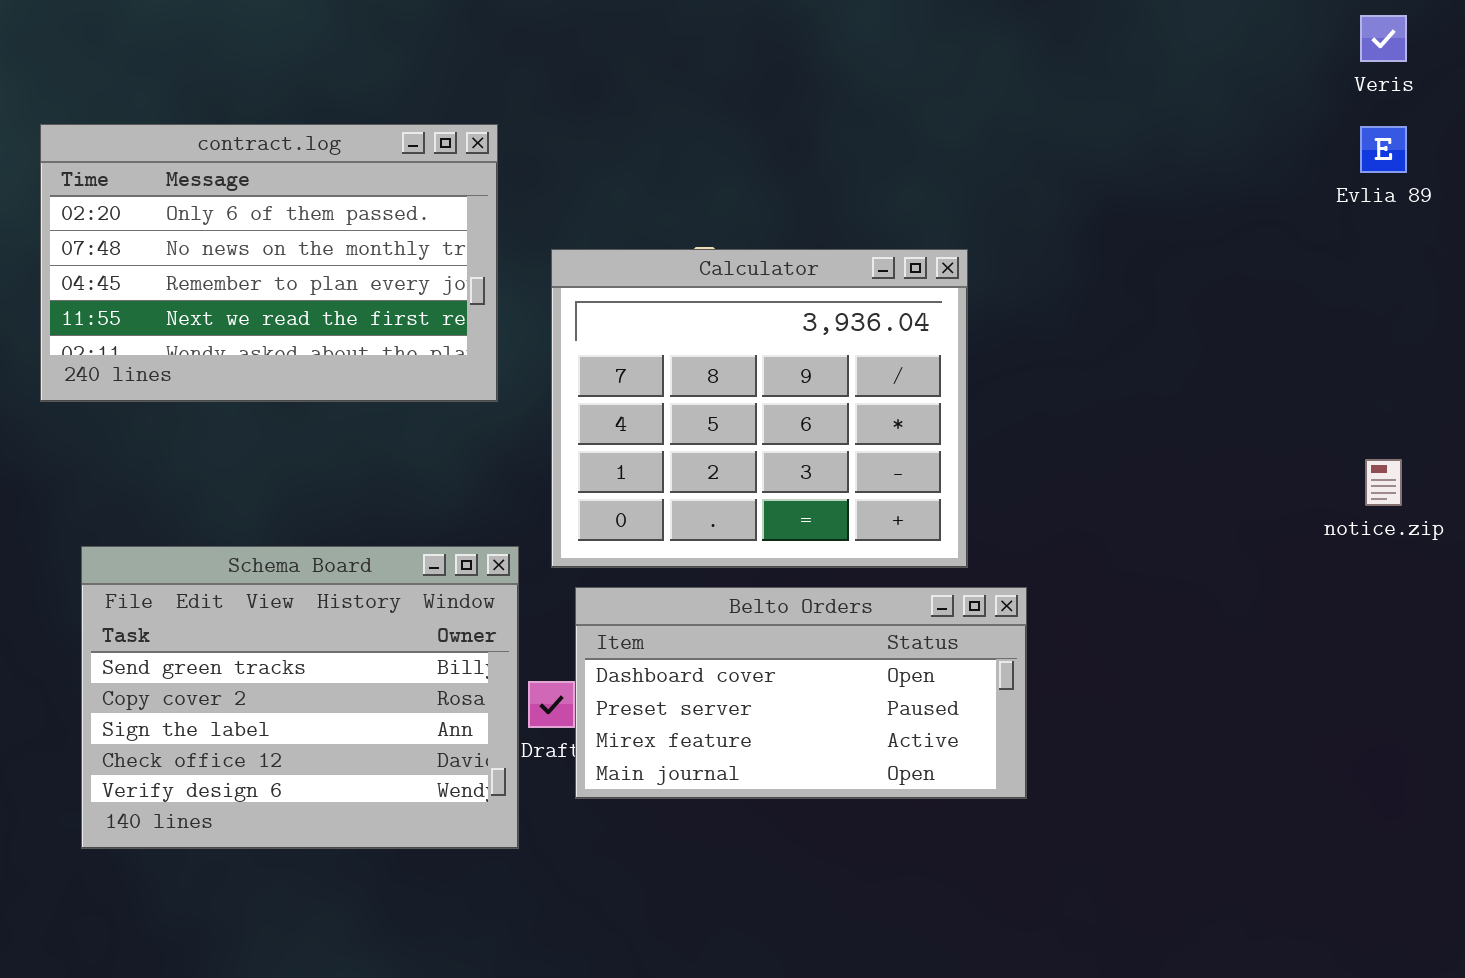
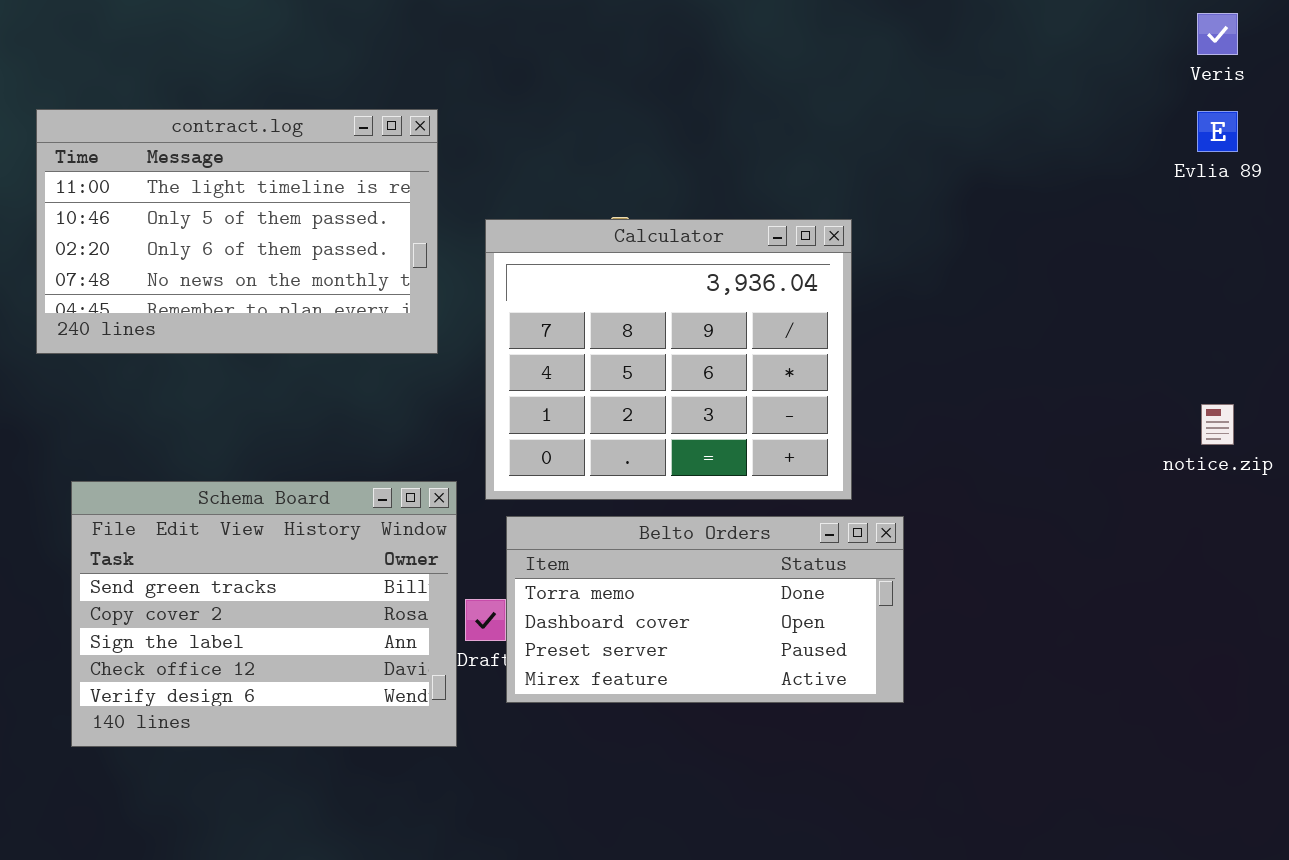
contract.log: [40,124,498,402] -> [36,109,438,354], scrolled up 2 rows
Belto Orders: [575,587,1027,799] -> [506,516,904,703], scrolled up 1 row

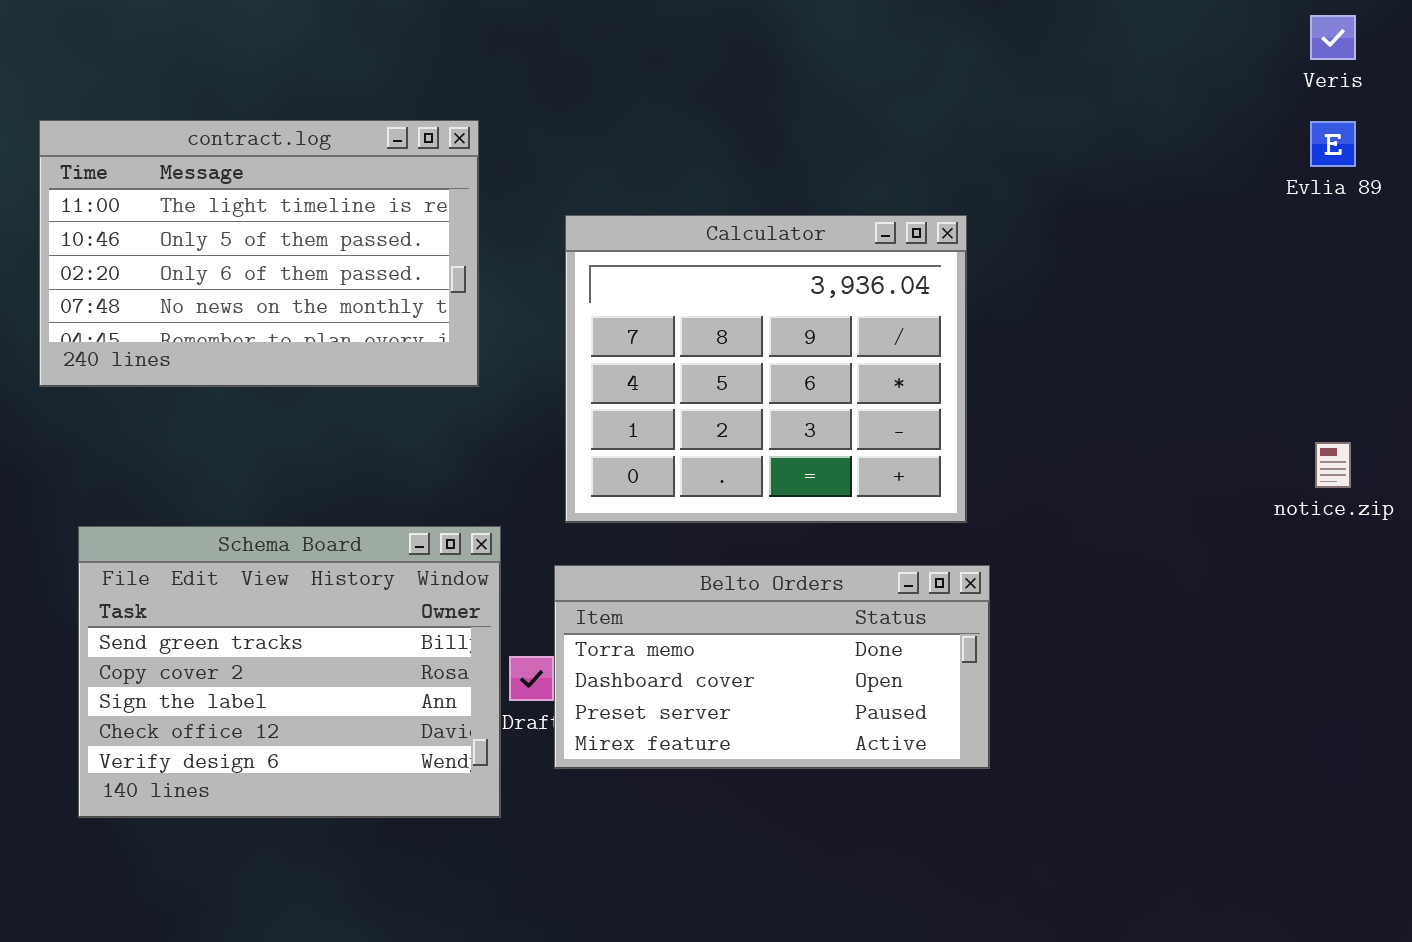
Calculator: [485,219,852,500] -> [565,215,967,523], moved

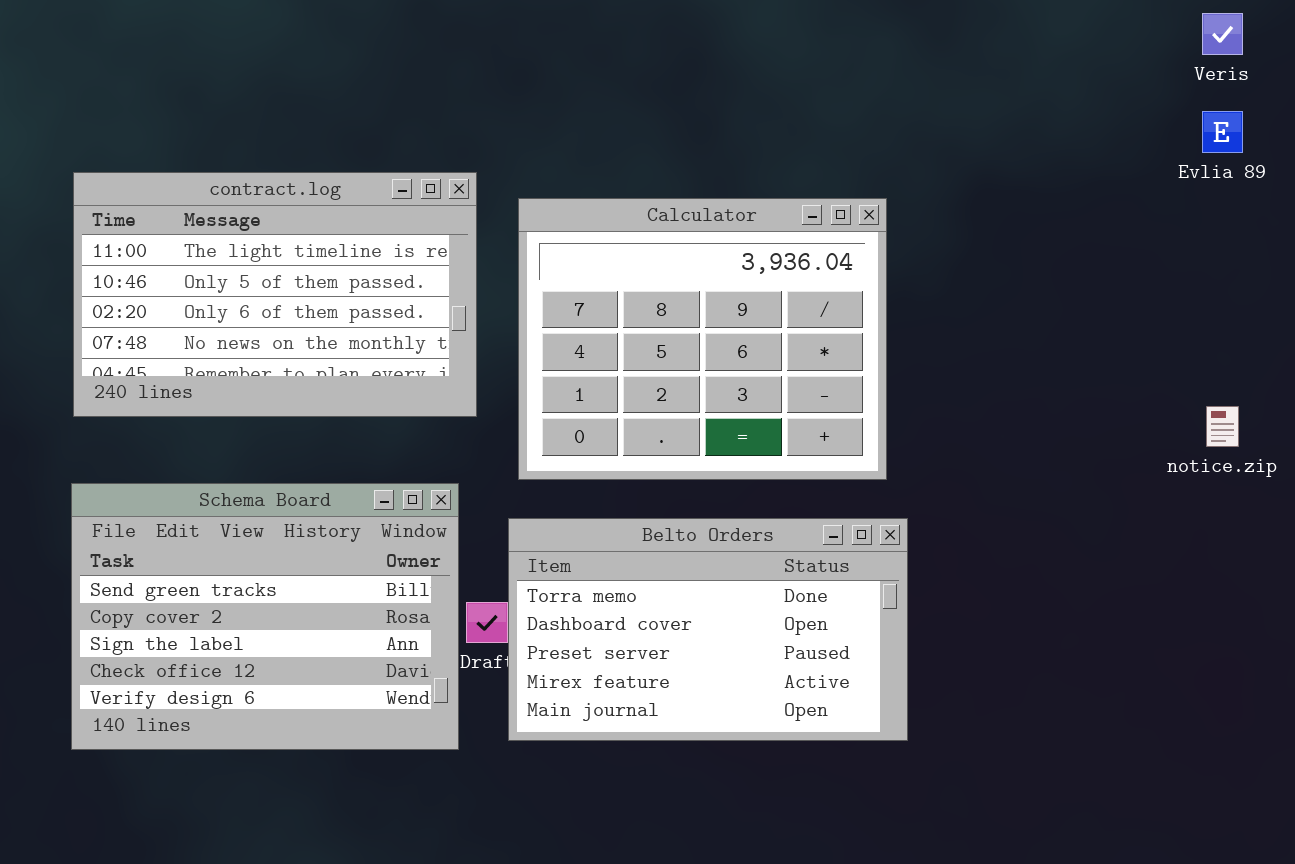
contract.log: [39,120,479,387] -> [73,172,477,417], moved
Belto Orders: [554,565,990,769] -> [508,518,908,741], resized

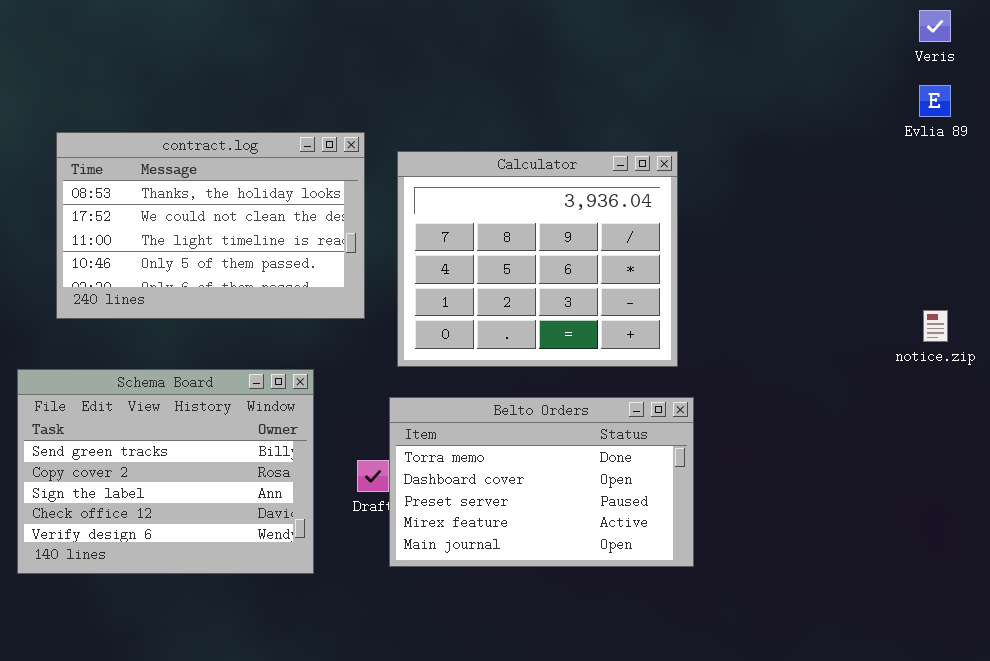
contract.log: [73,172,477,417] -> [56,132,365,319], scrolled up 2 rows
Schema Board: [71,483,459,750] -> [17,369,314,574], moved

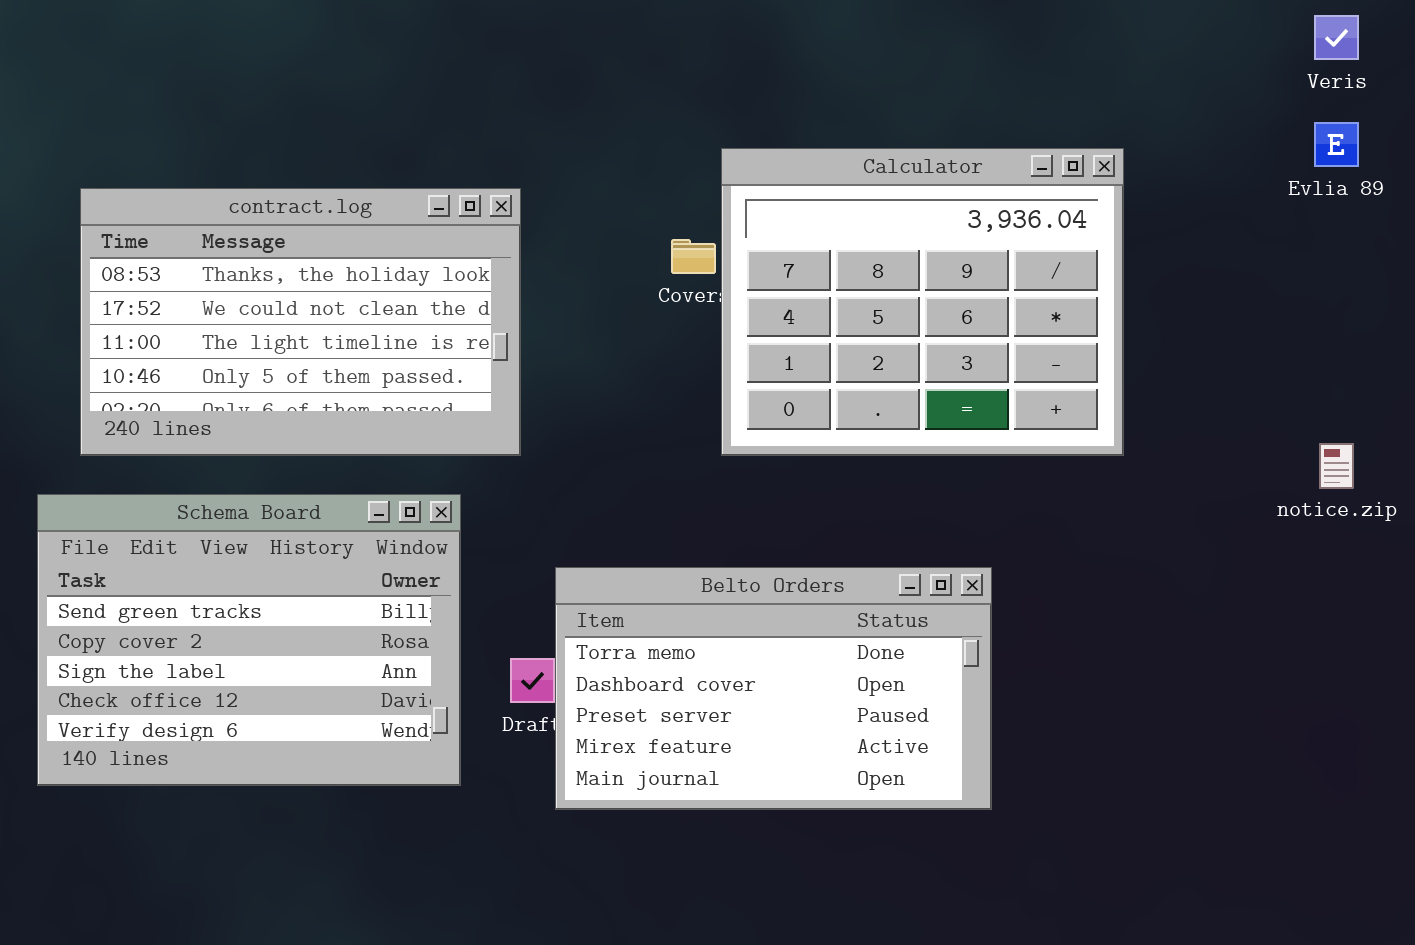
Calculator: [397,151,678,367] -> [721,148,1124,456], moved
Schema Board: [17,369,314,574] -> [37,494,461,786], moved

